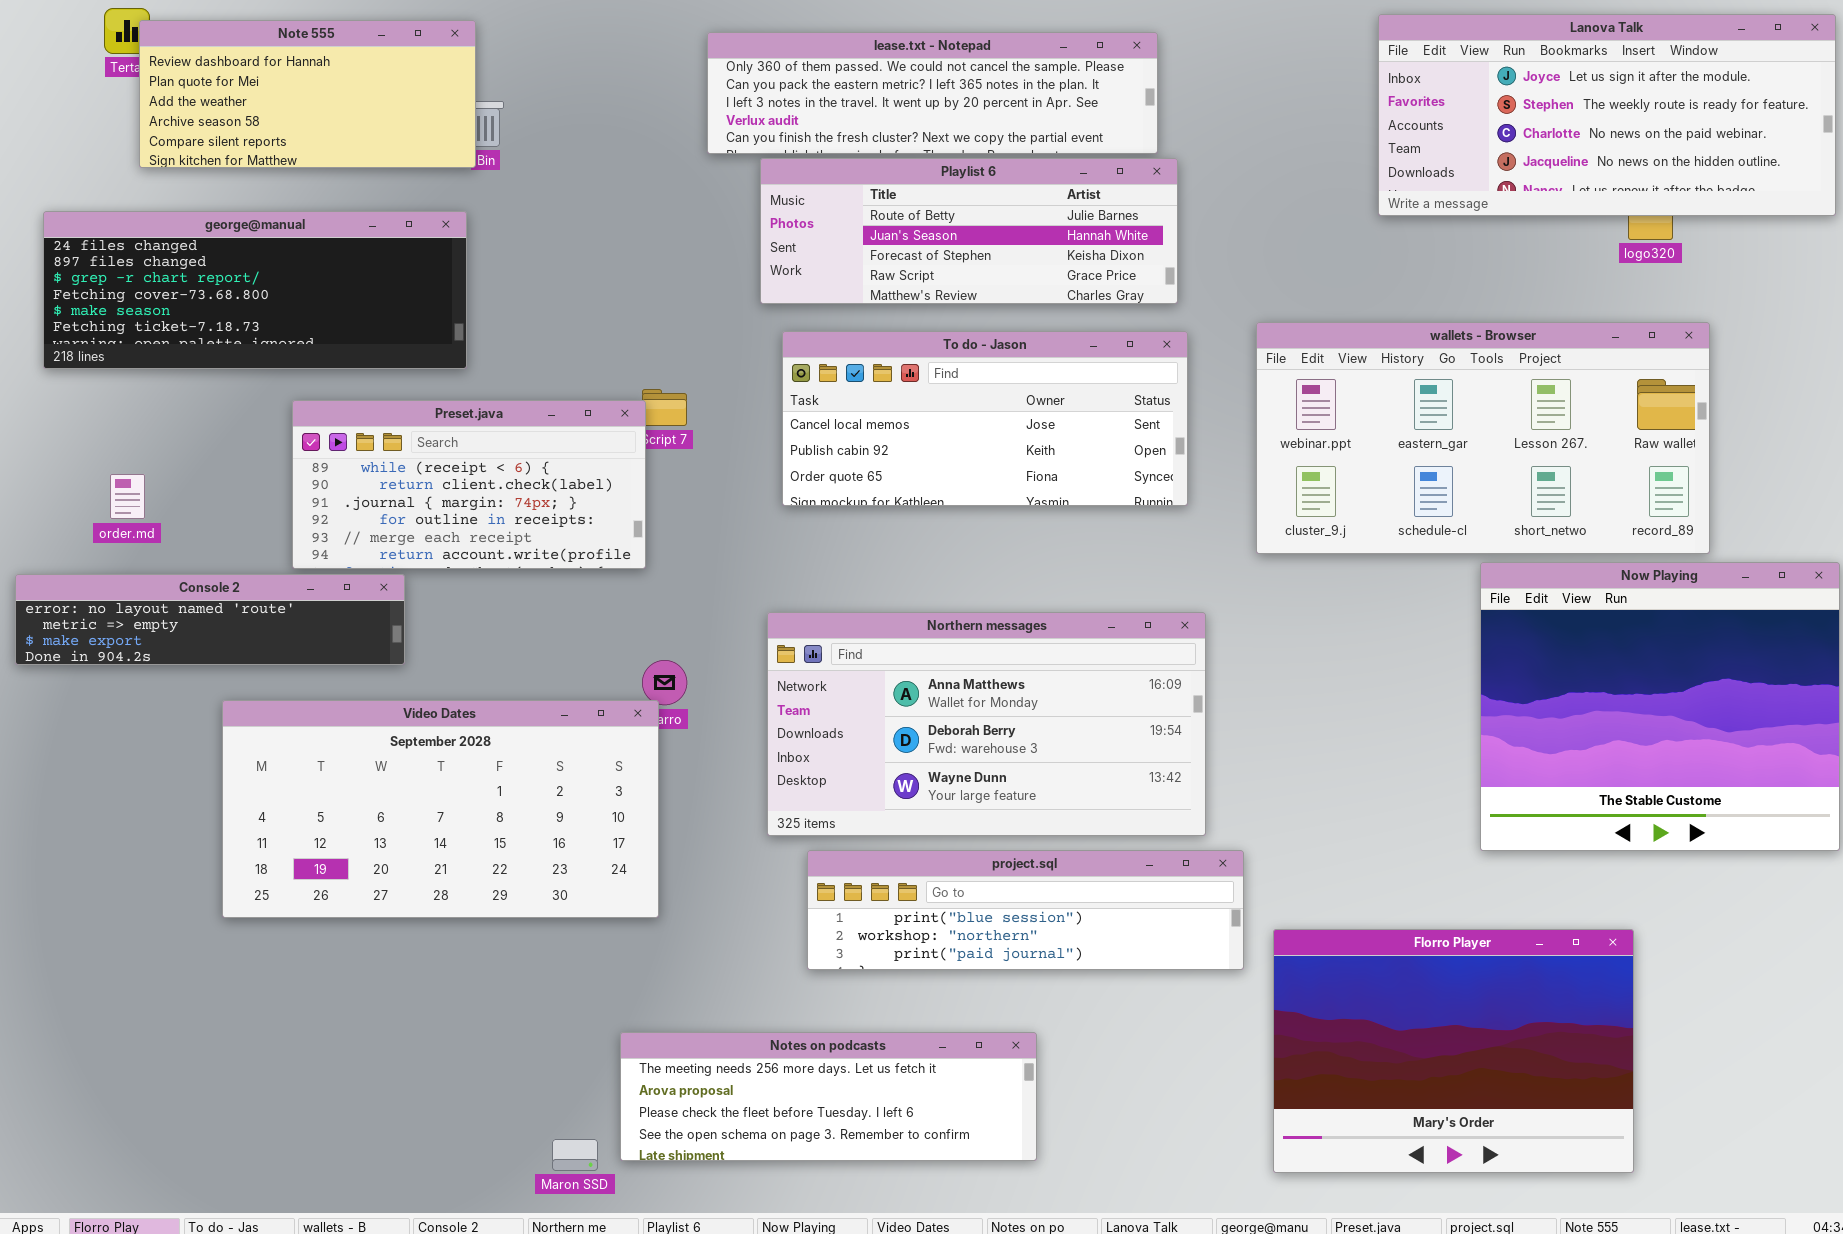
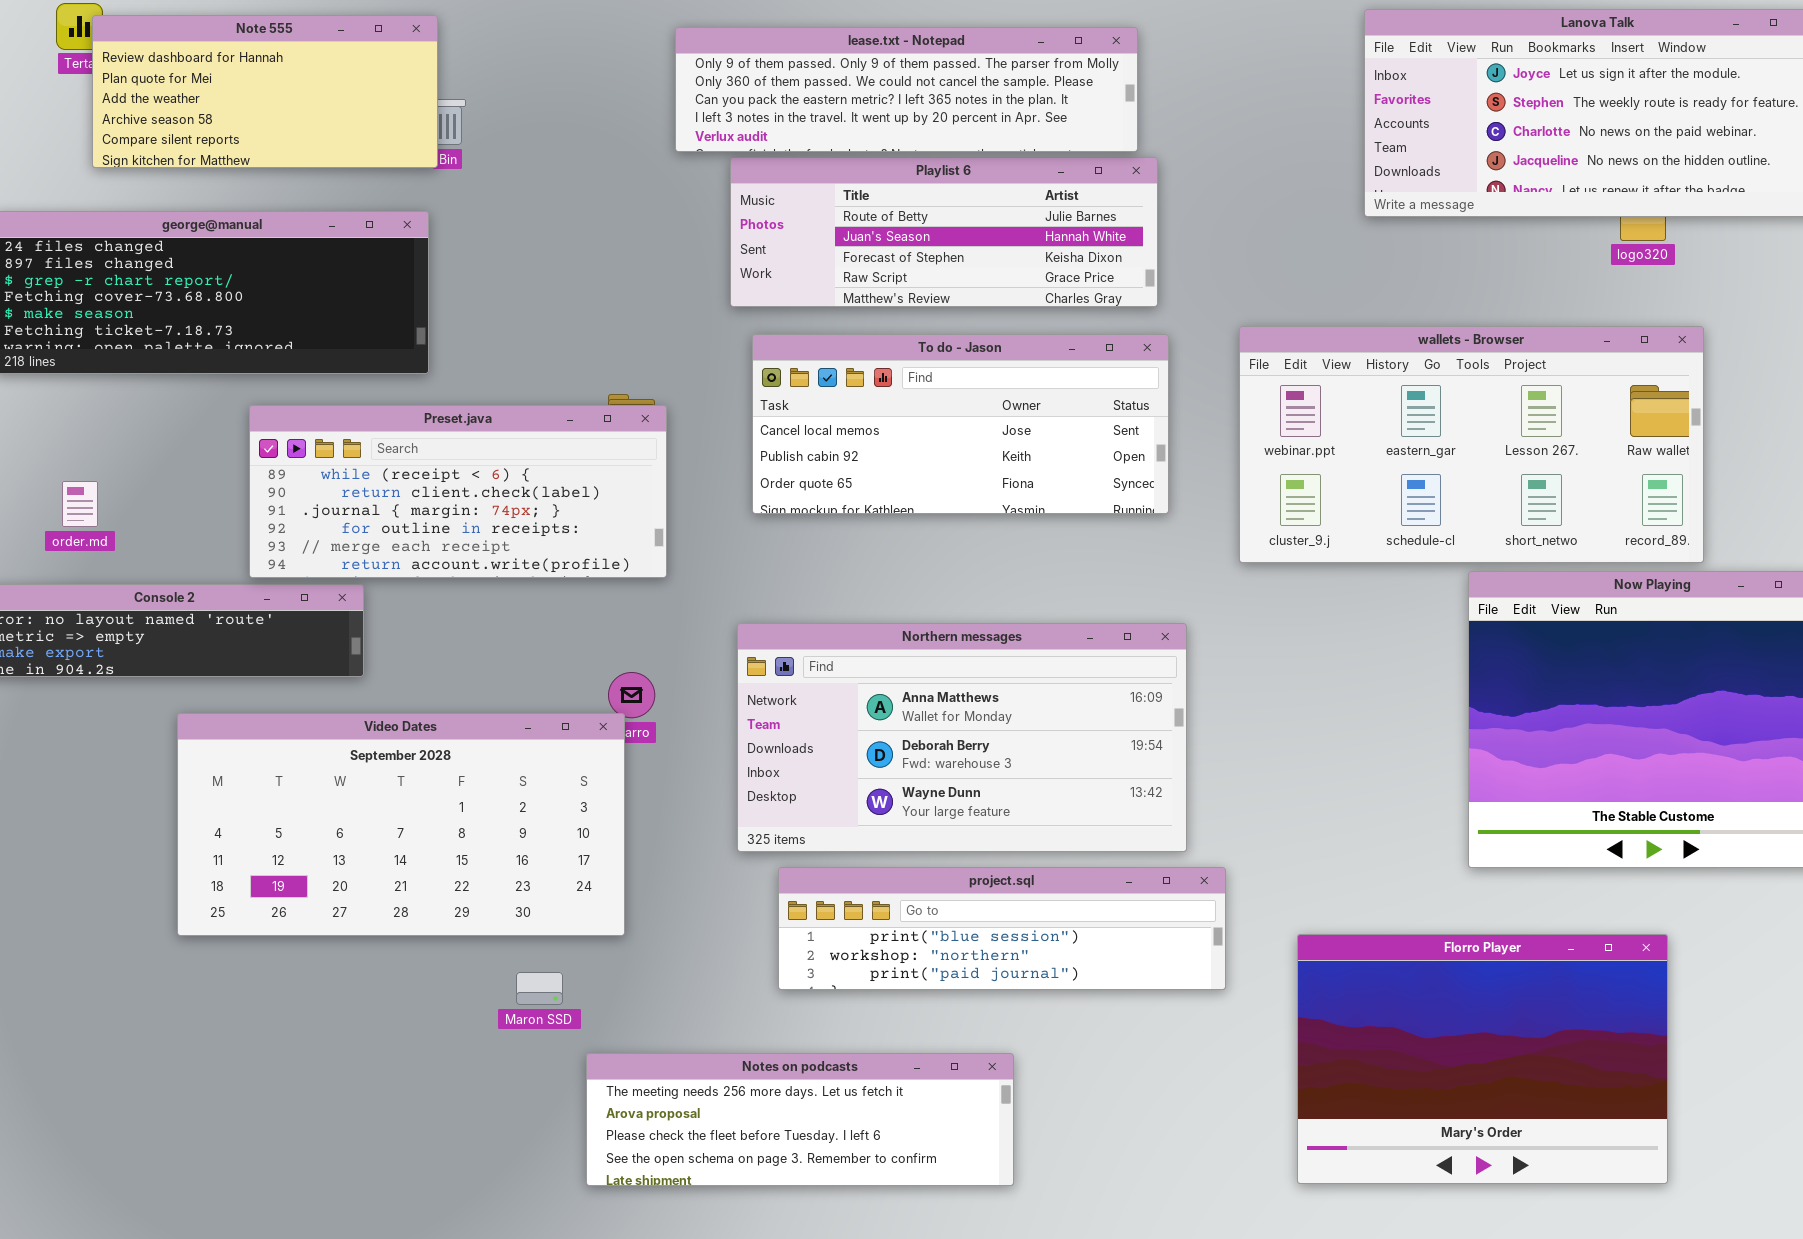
lease.txt - Notepad: [707,32,1158,154] -> [675,27,1138,152], scrolled up 1 row
Preset.java: [292,400,646,569] -> [249,405,667,578], resized
Florro Player: [1273,929,1634,1173] -> [1297,934,1668,1184], moved
Maron SSD: [552,1139,598,1171] -> [516,972,563,1005], moved

